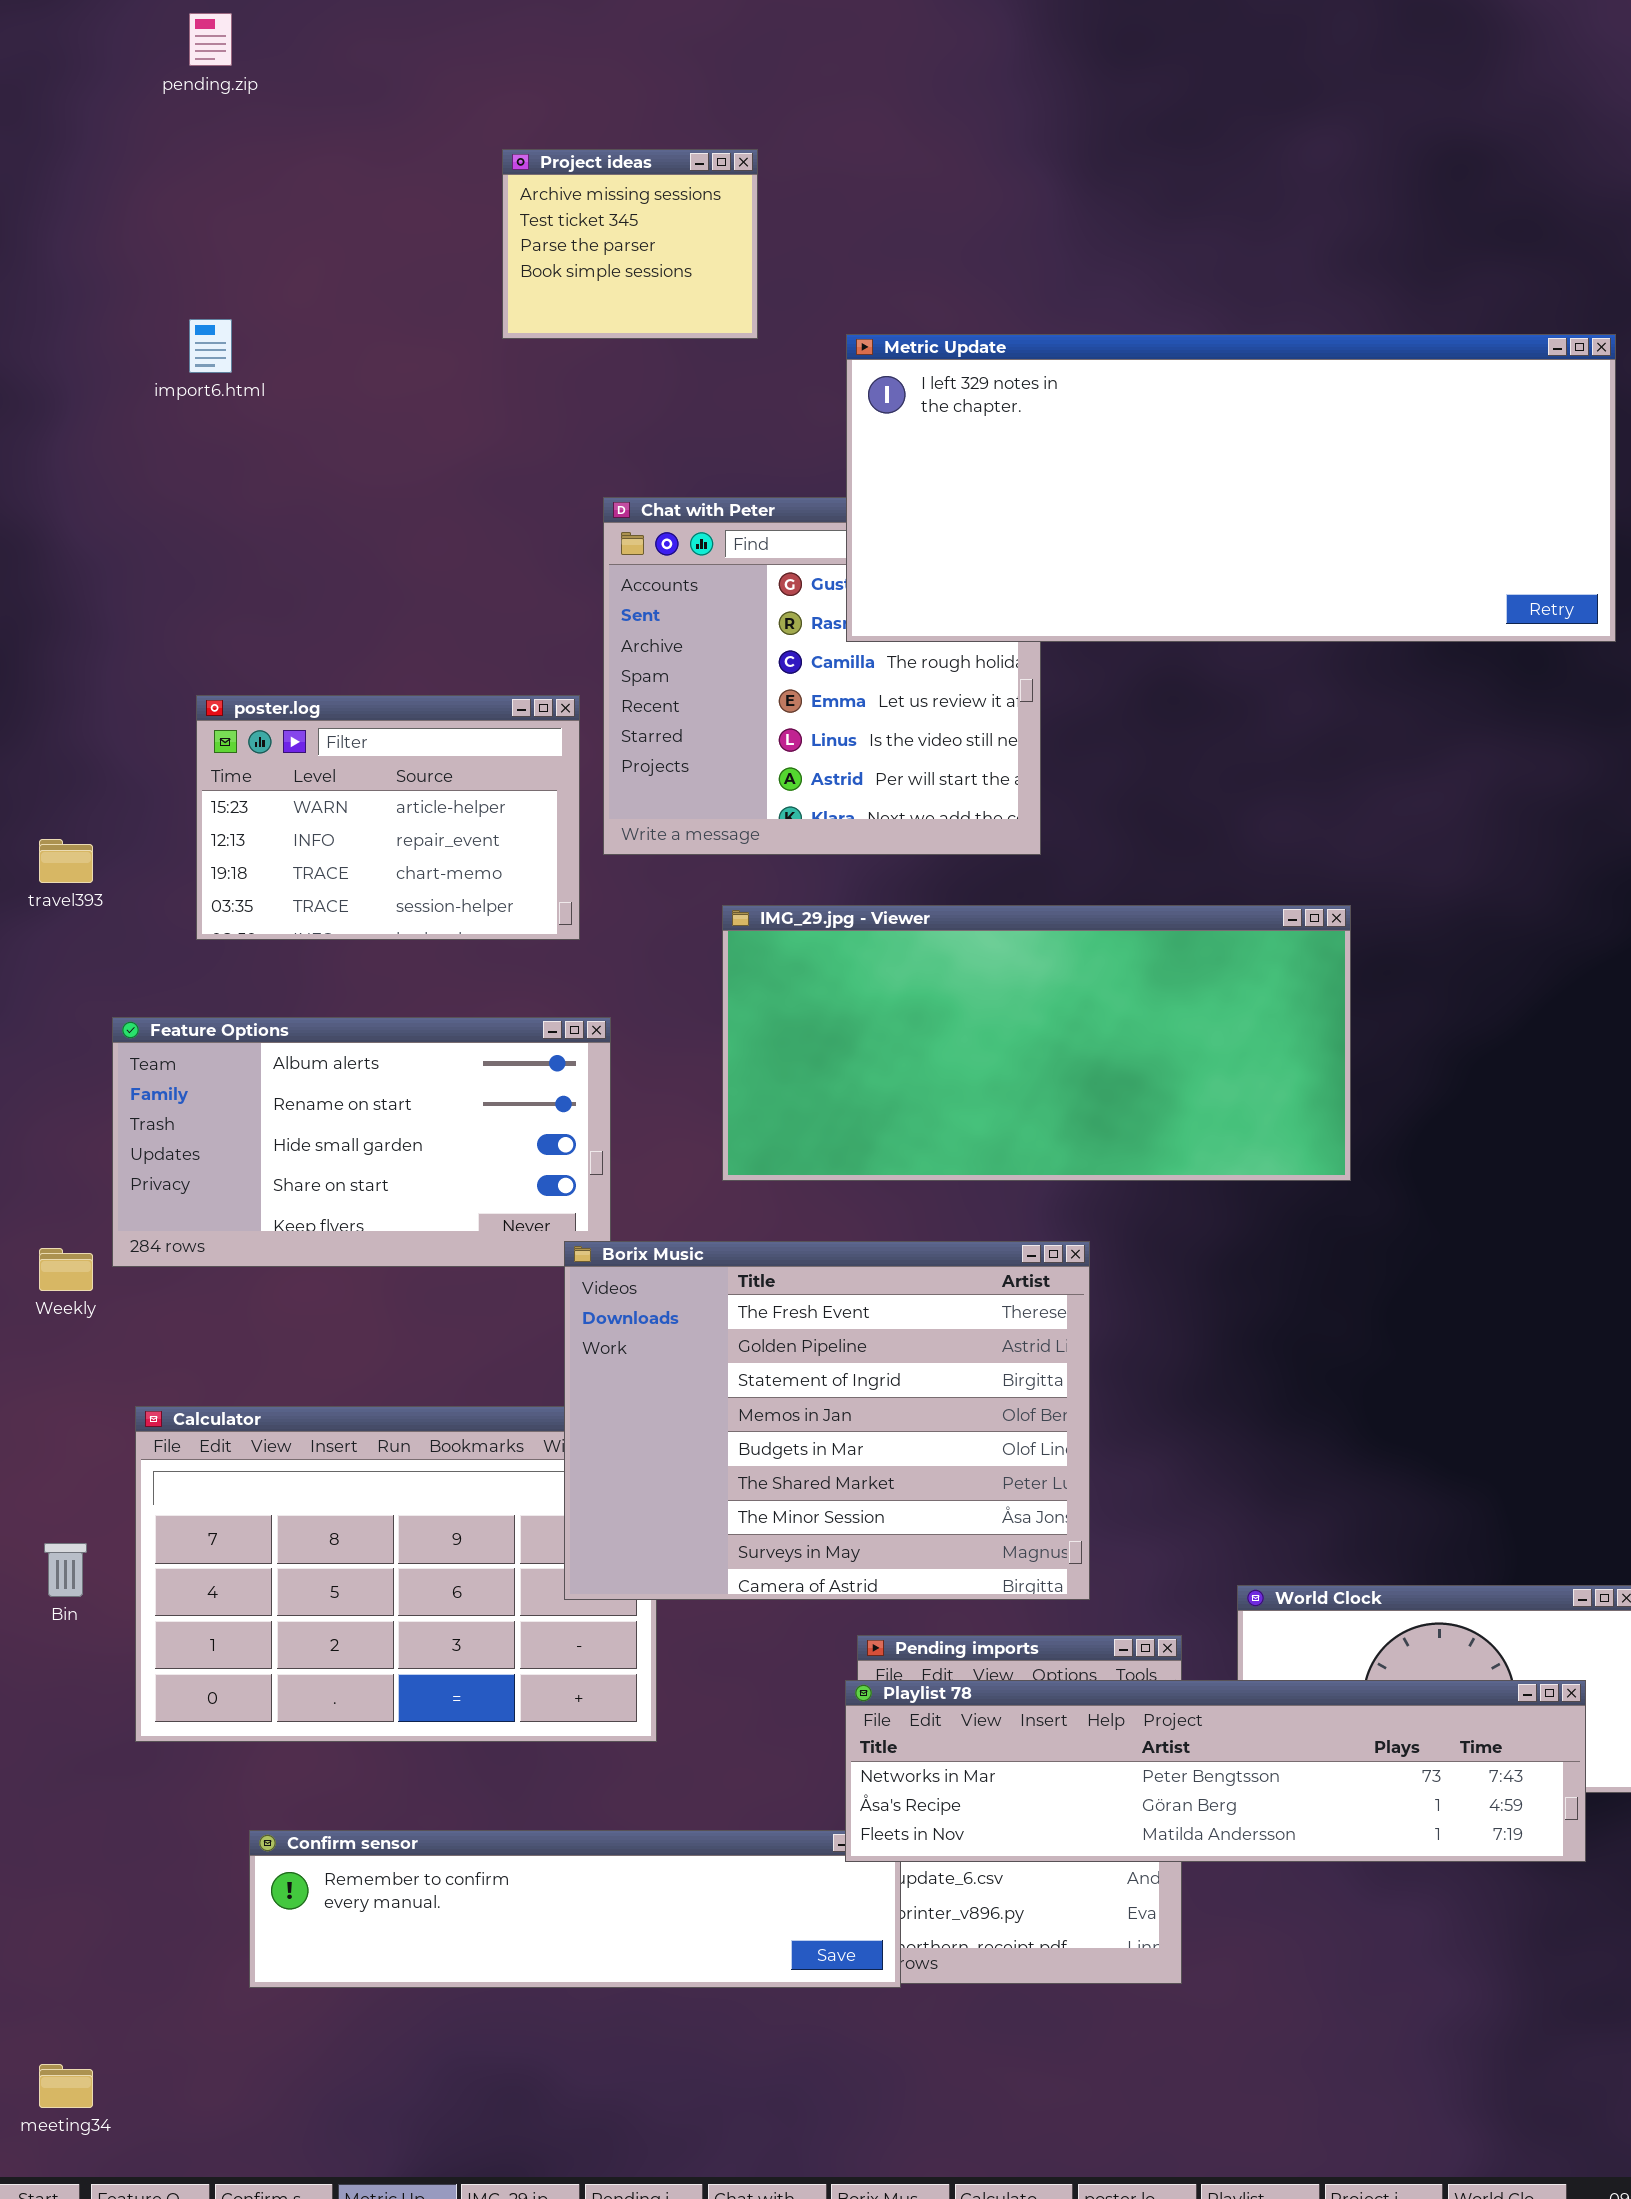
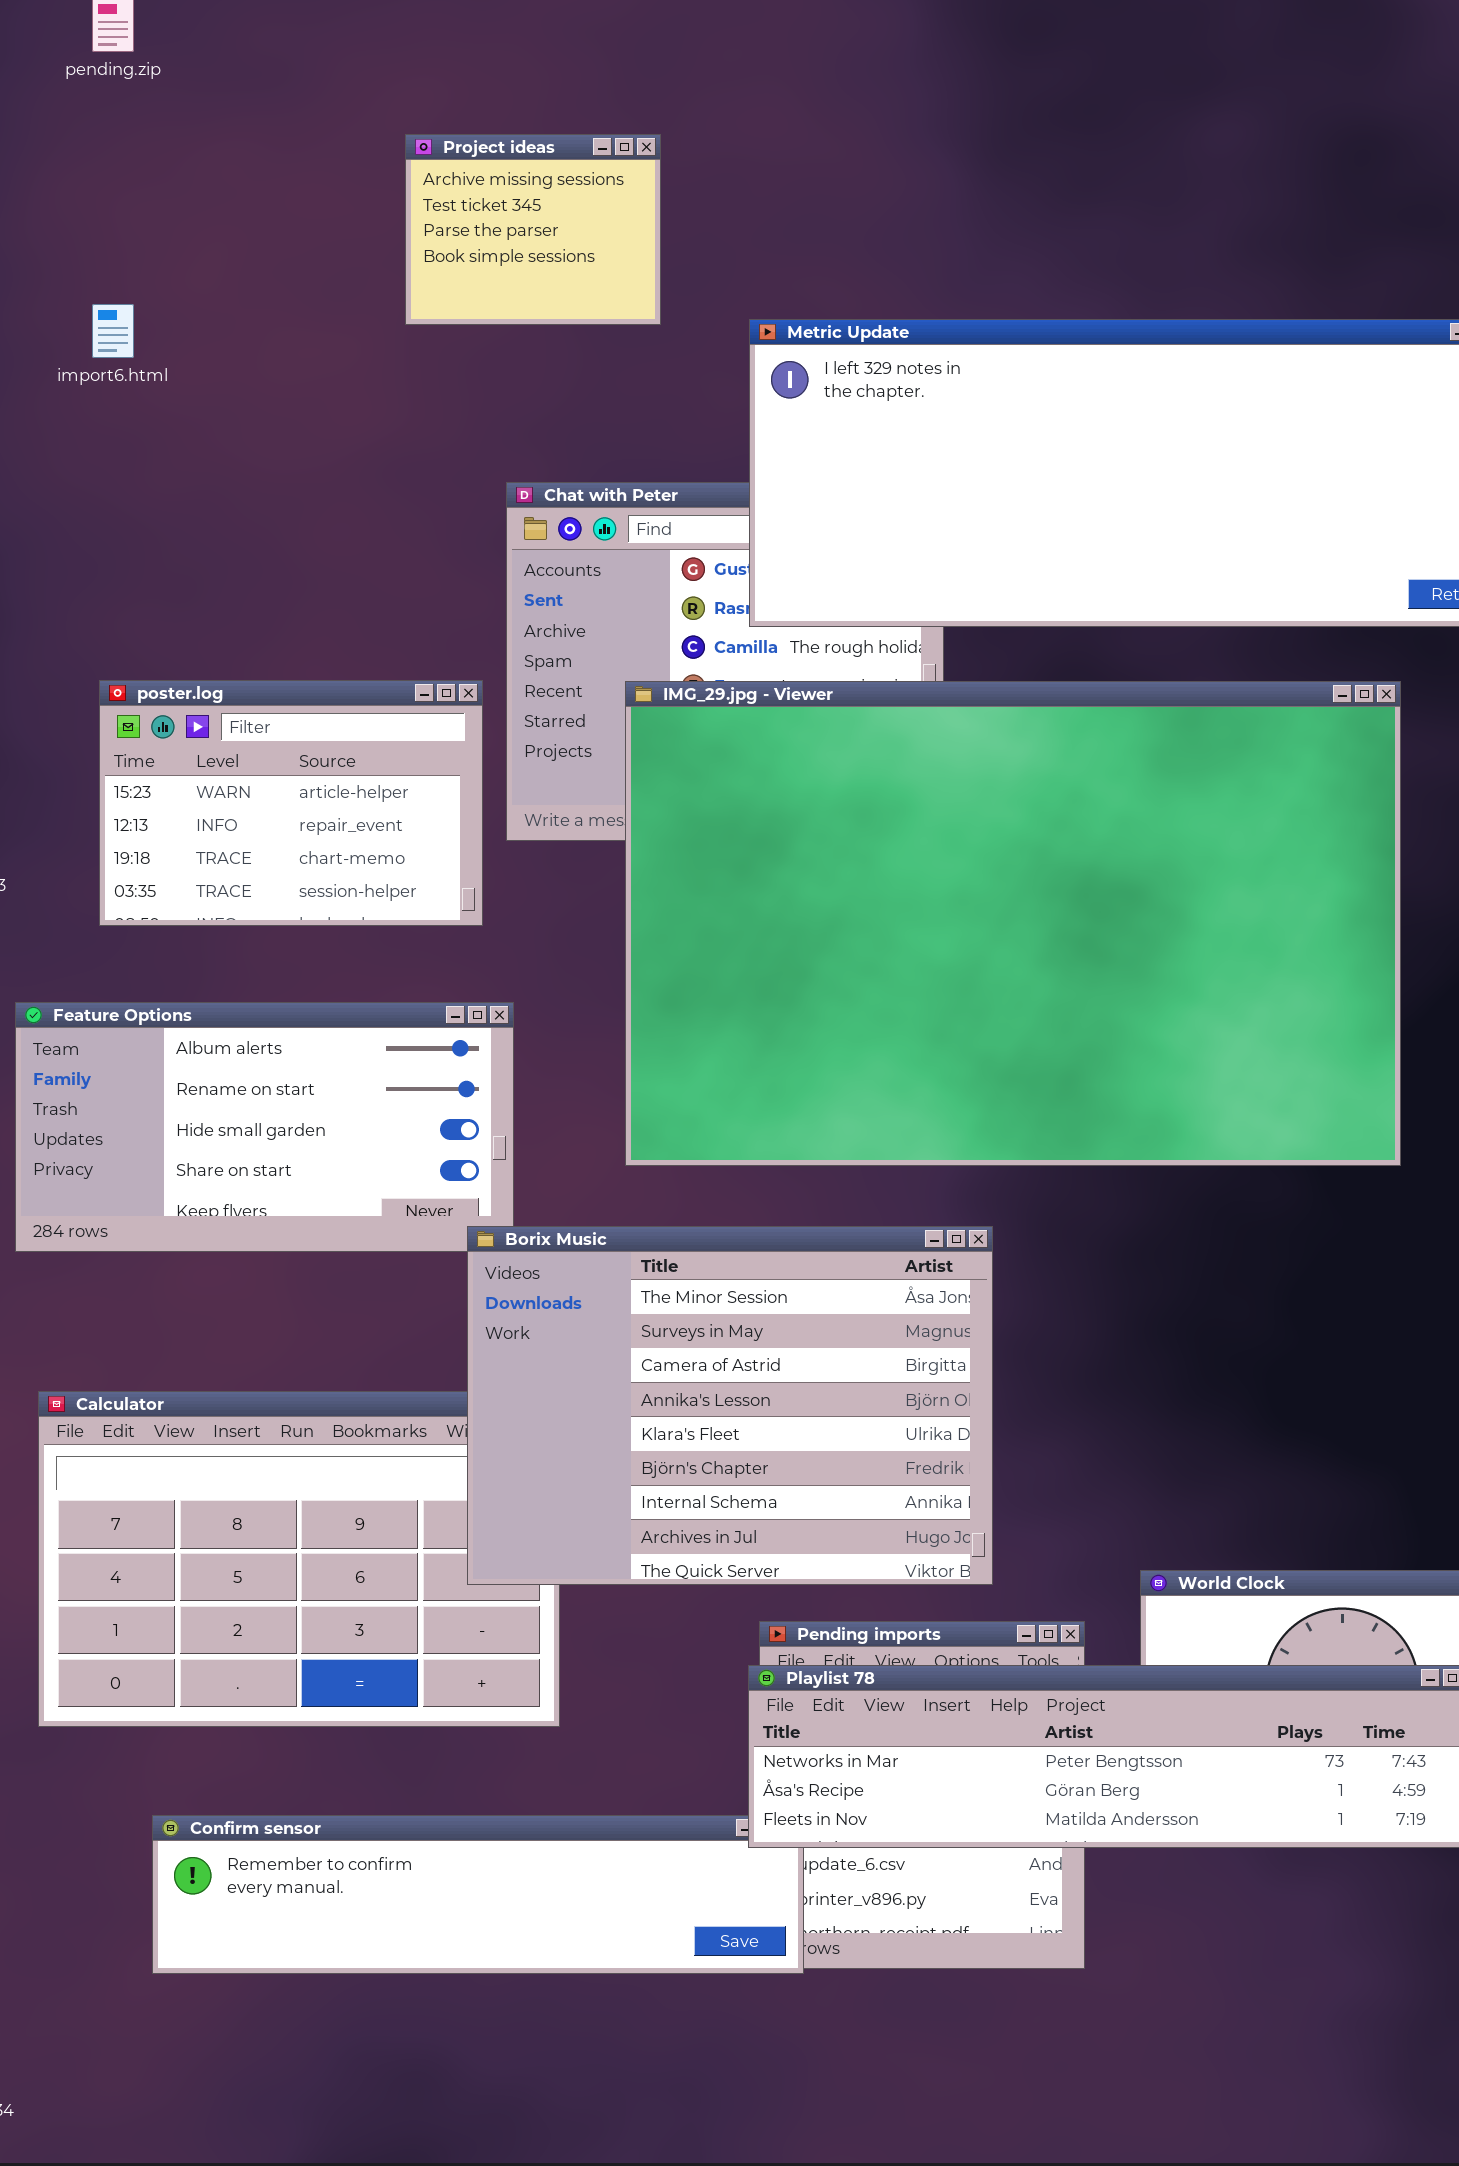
IMG_29.jpg - Viewer: [722,905,1351,1181] -> [625,681,1401,1166], resized
Borix Music: [564,1241,1090,1600] -> [467,1226,993,1585], scrolled down 6 rows

